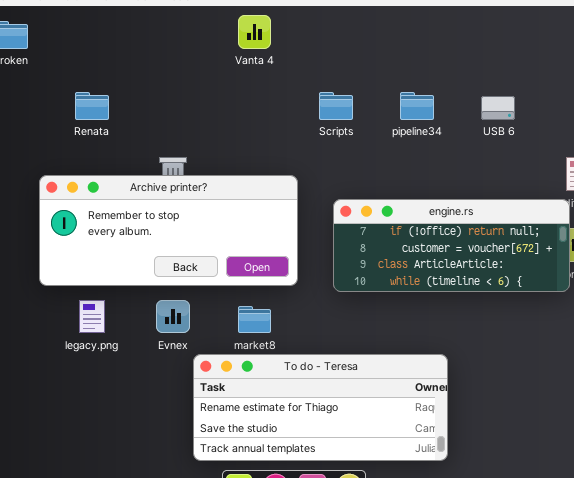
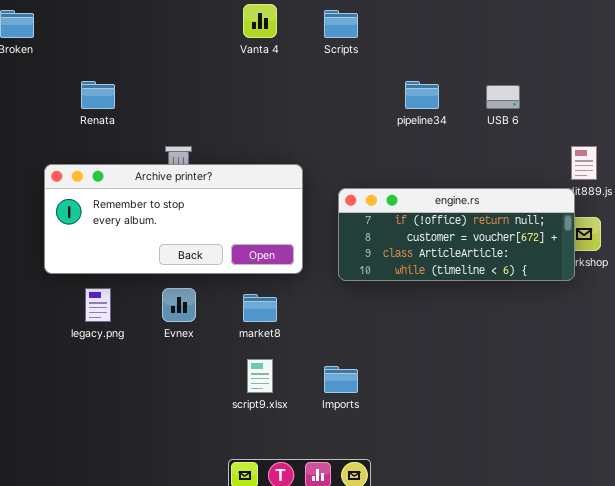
Scripts: [319,92,353,120] -> [324,10,358,38], moved
To do - Teresa: [193,354,448,461] -> none, closed

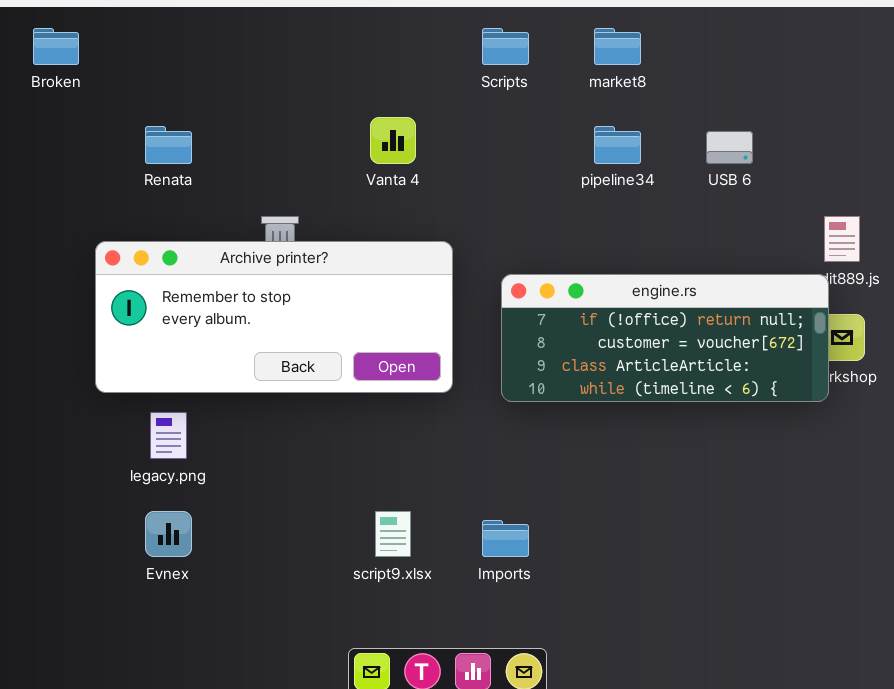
Vanta 4: [243,4,277,38] -> [370,117,416,164], moved
Evnex: [162,288,196,322] -> [145,511,192,557], moved
market8: [243,294,277,322] -> [594,28,641,65], moved

